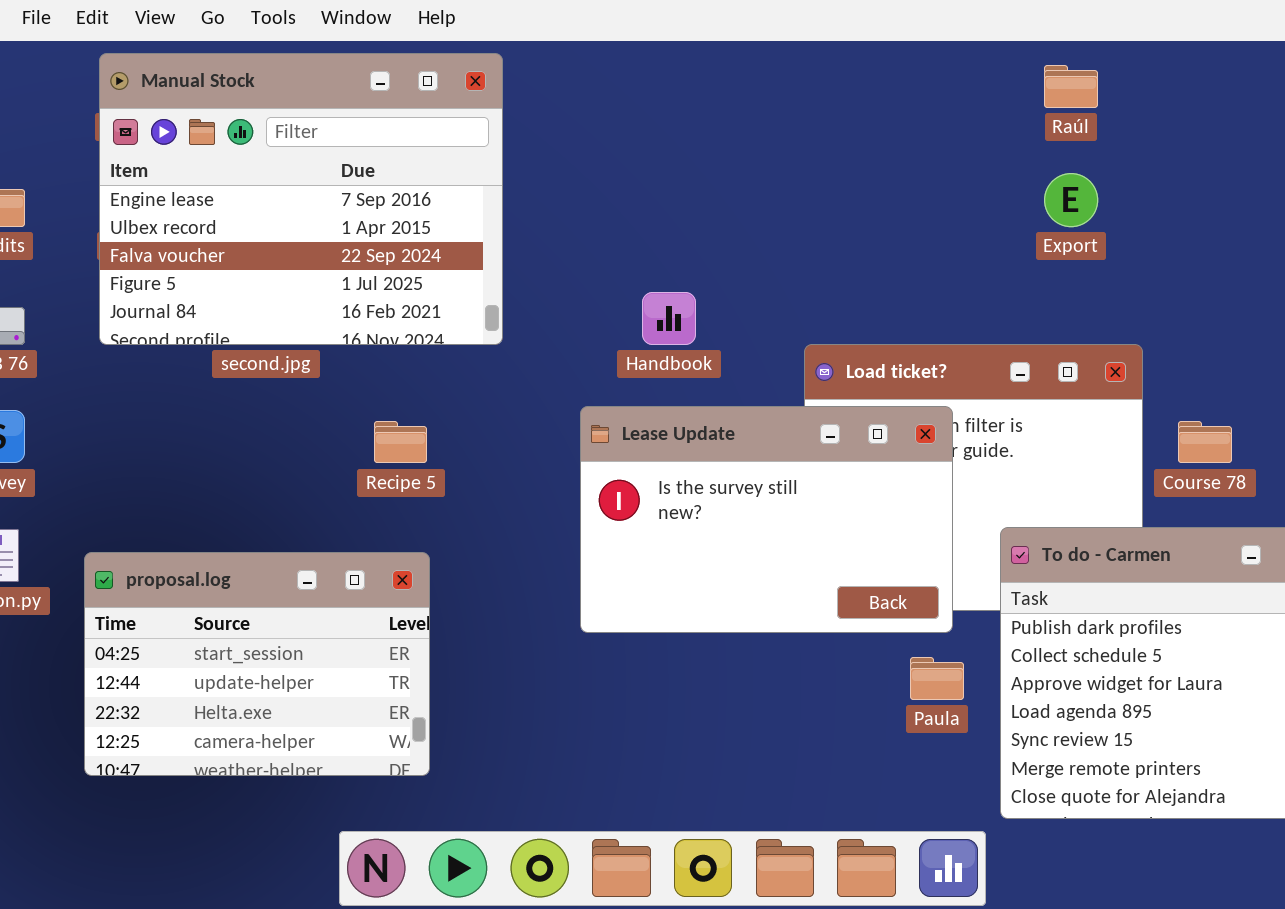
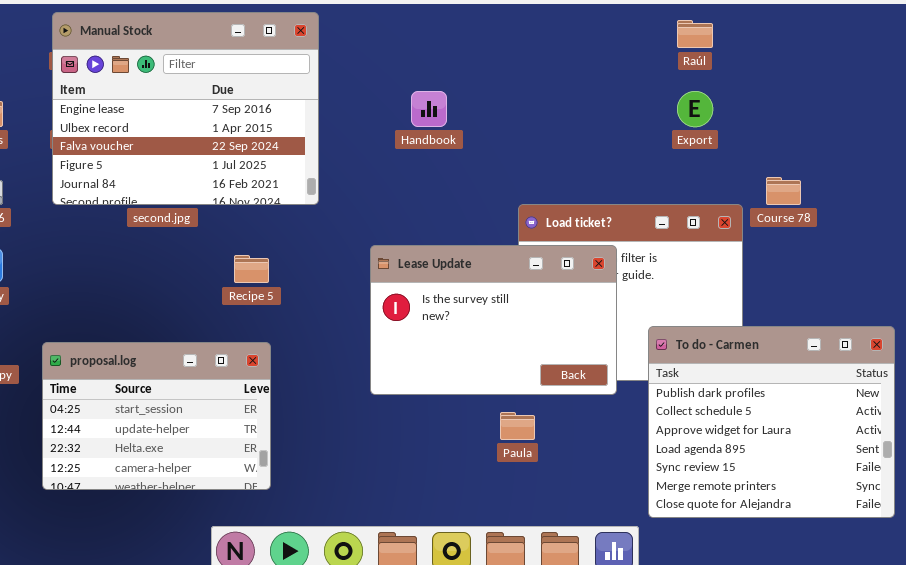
Handbook: [642,292,696,345] -> [411,91,447,127], moved
Course 78: [1178,421,1232,463] -> [766,177,801,205], moved
Paula: [910,657,964,700] -> [500,412,535,440], moved

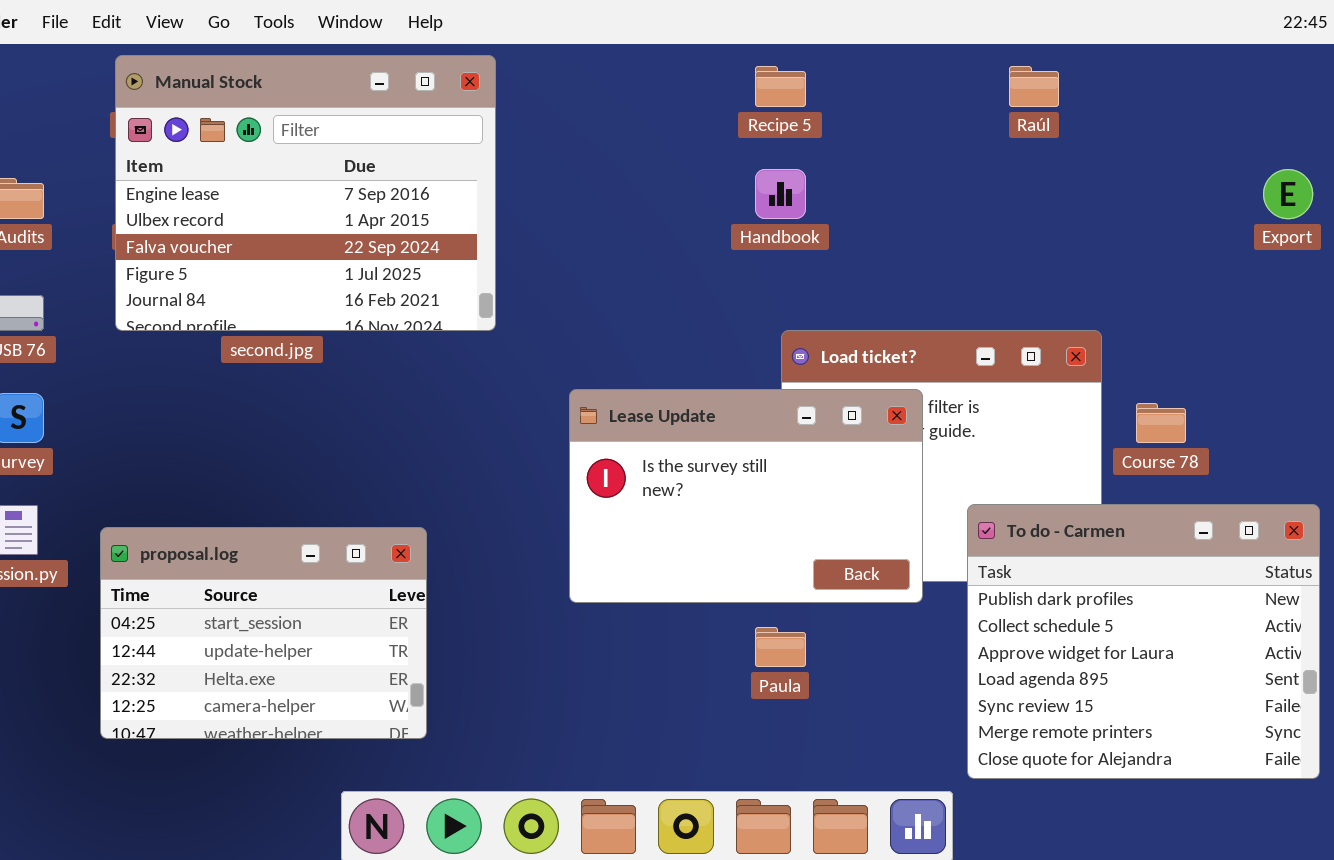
Handbook: [411,91,447,127] -> [755,169,806,219], moved
Export: [677,91,713,127] -> [1263,169,1313,219], moved
Course 78: [766,177,801,205] -> [1136,403,1186,443], moved
Recipe 5: [234,255,269,283] -> [755,66,806,107], moved

